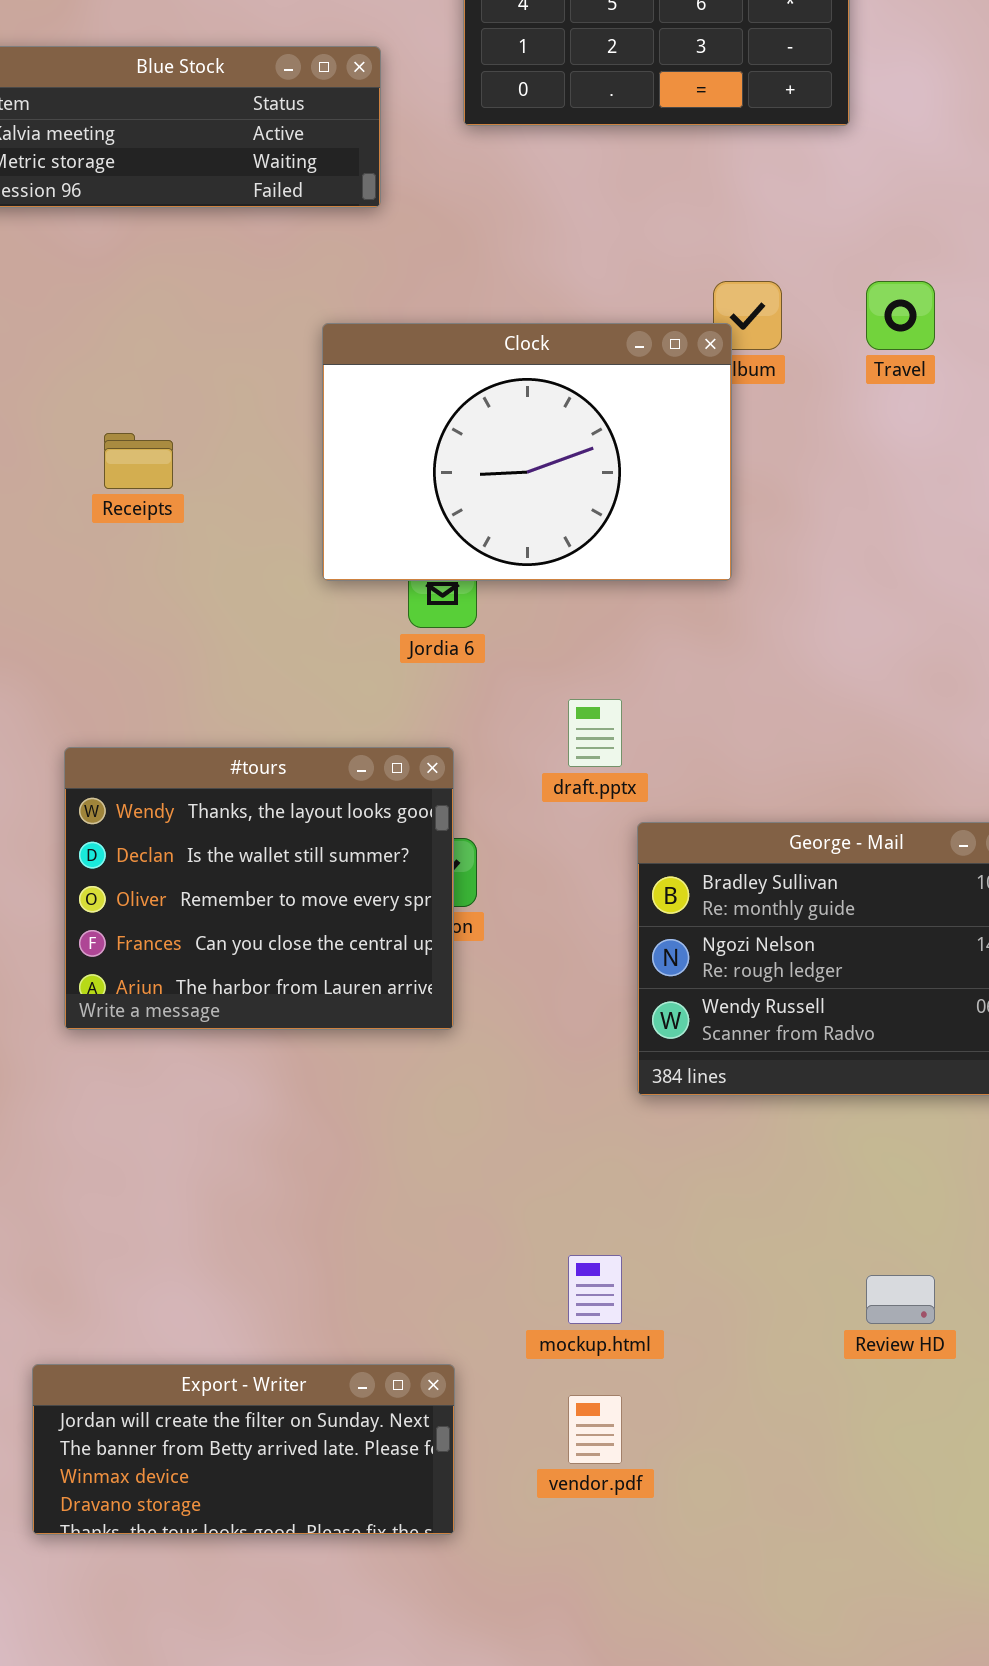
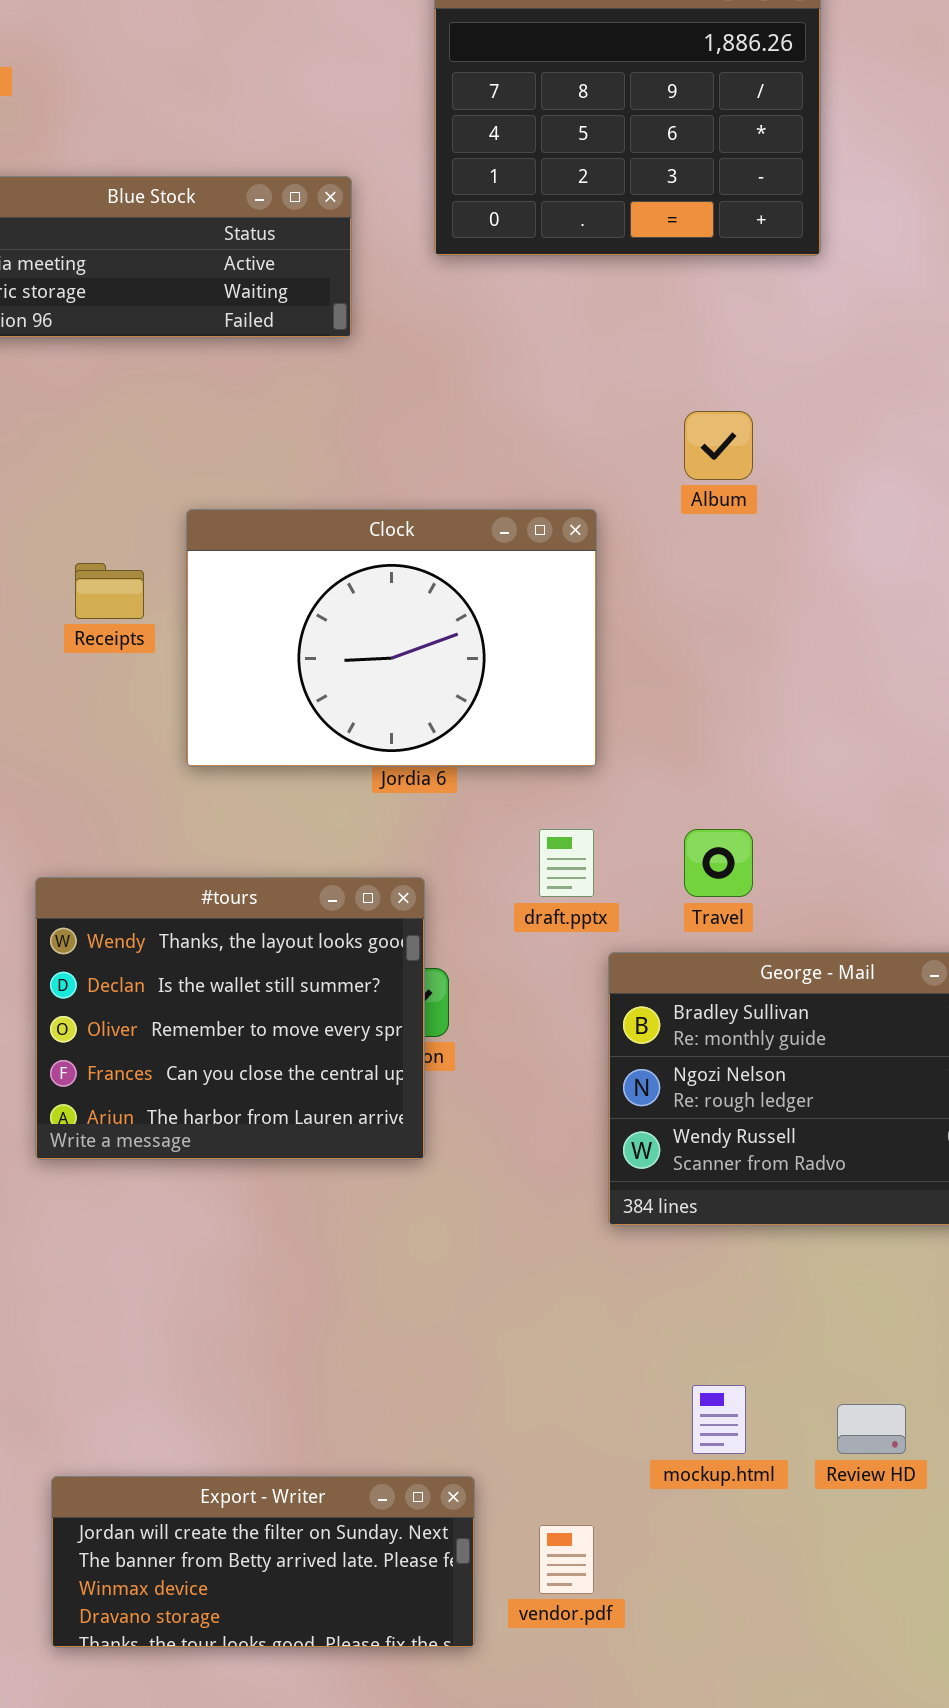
Travel: [866,281,935,350] -> [684,829,753,897], moved
Clock: [322,323,732,581] -> [186,509,597,767], moved
mockup.html: [568,1255,622,1324] -> [692,1385,746,1454], moved
Export - Writer: [32,1364,455,1535] -> [51,1476,475,1648], moved

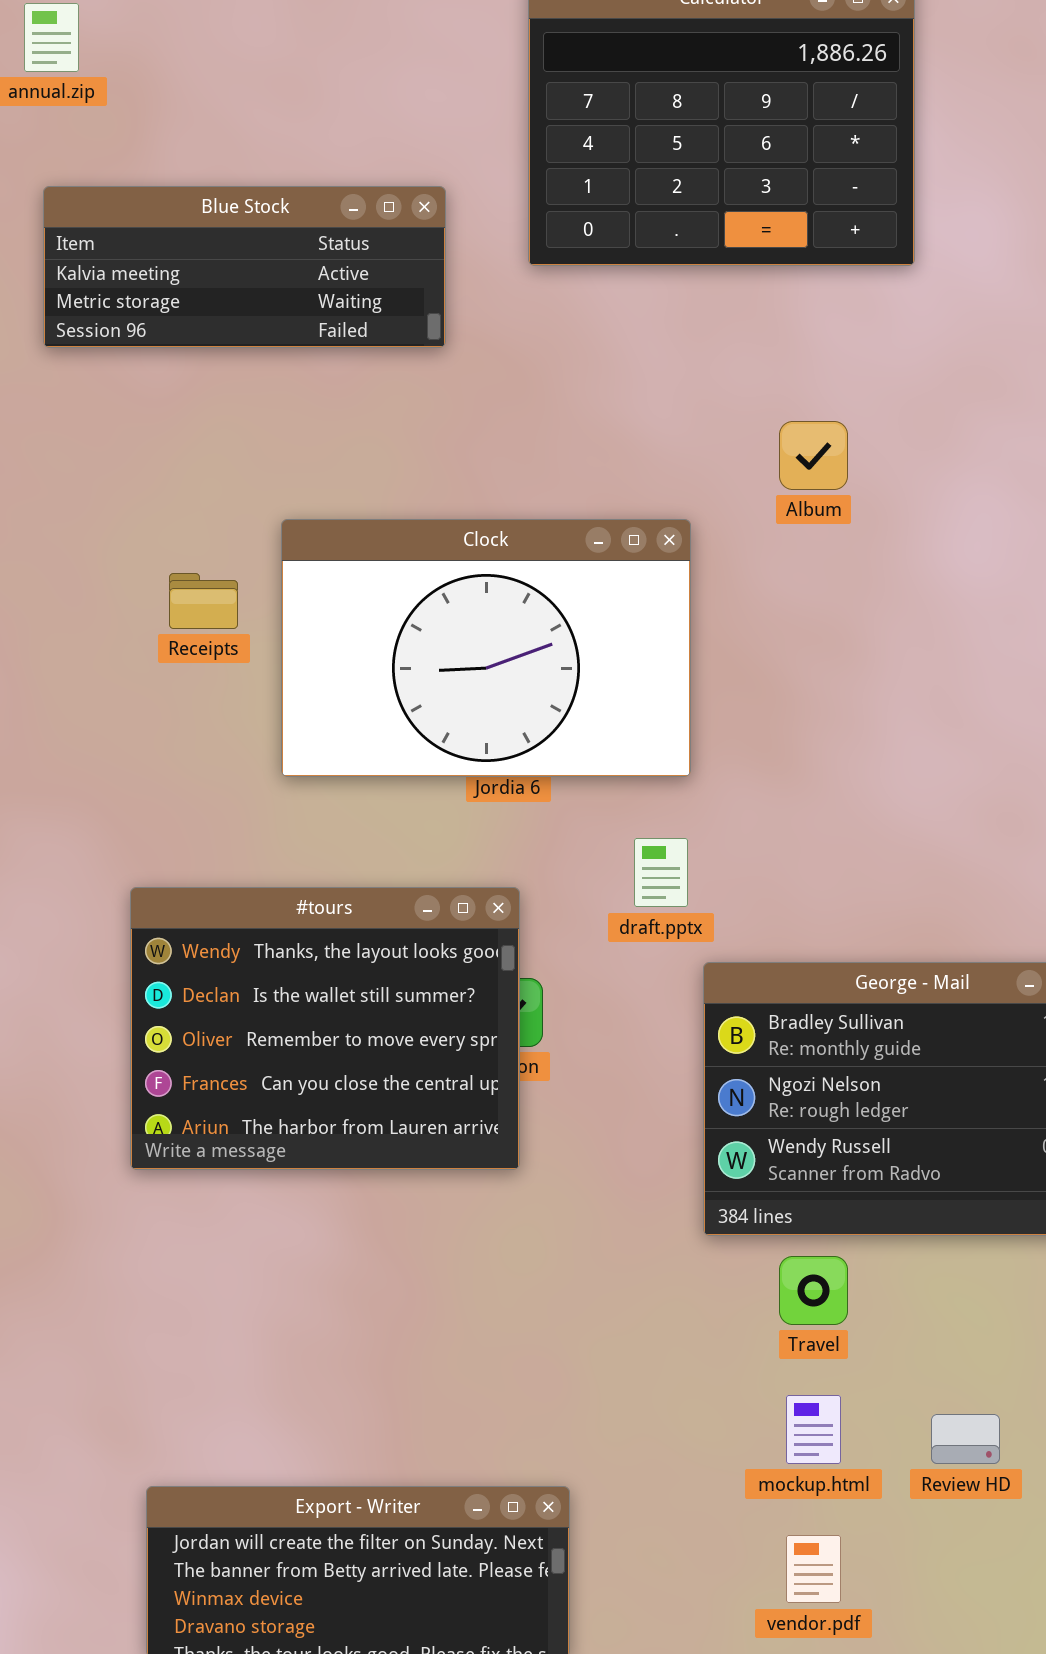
Travel: [684,829,753,897] -> [779,1256,848,1325], moved
vendor.pdf: [539,1525,594,1594] -> [786,1535,841,1603], moved

